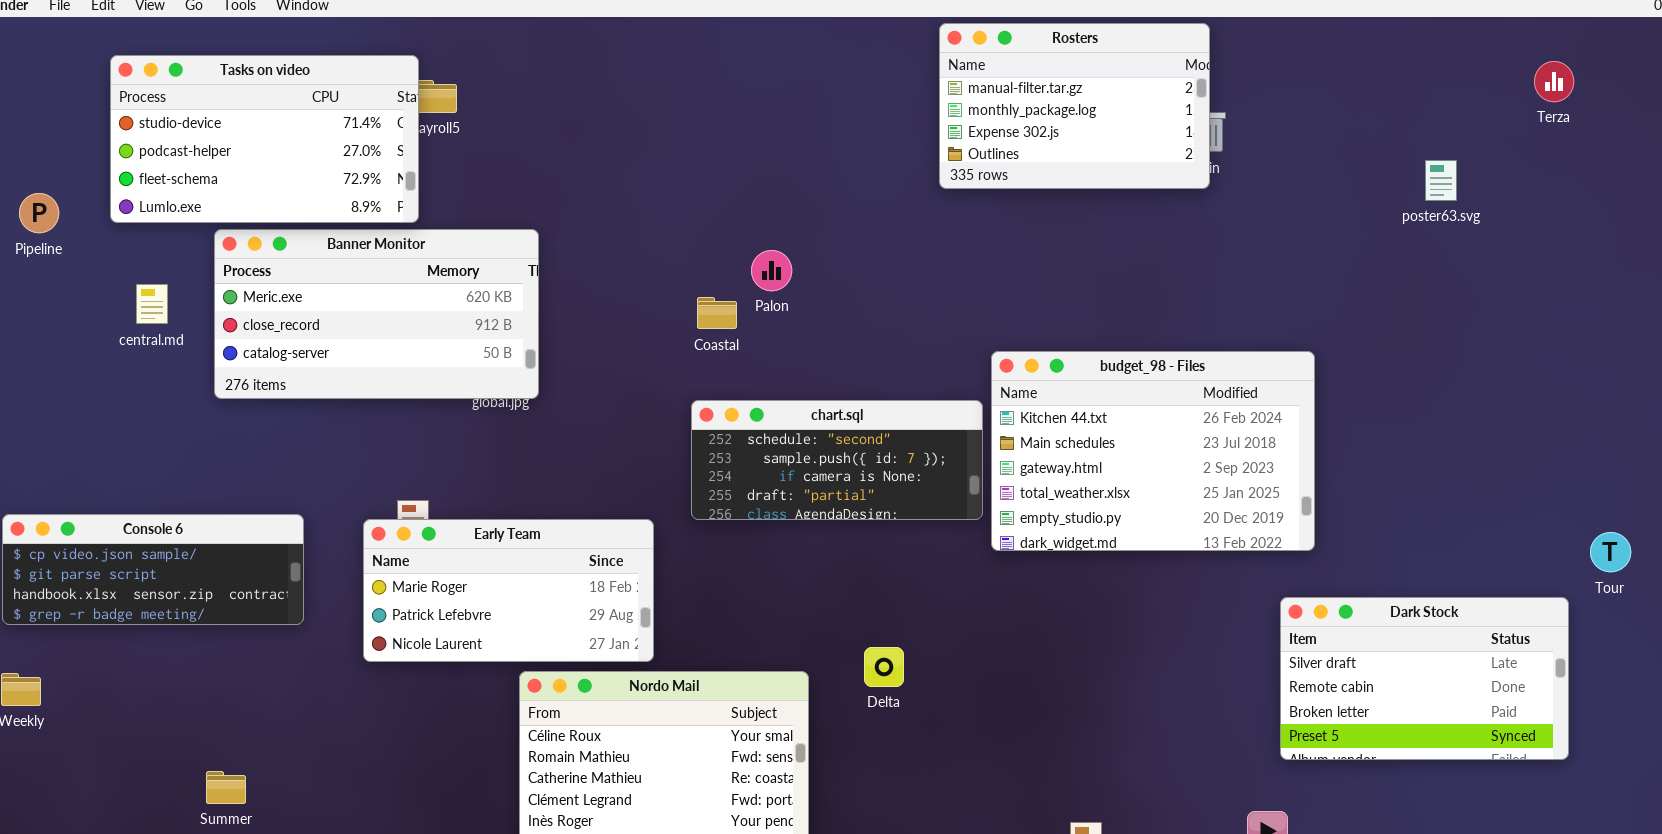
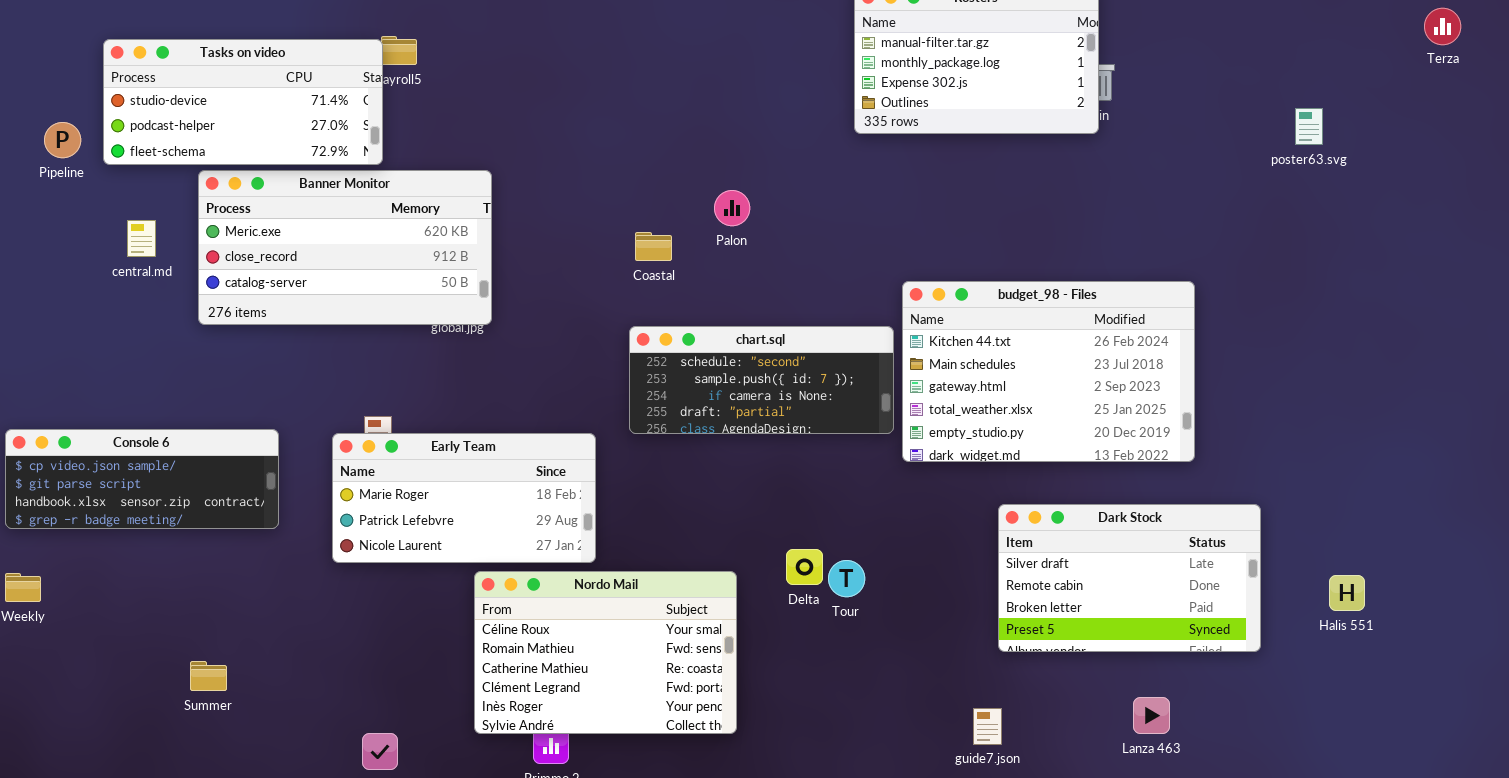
Tasks on video: [110,55,419,223] -> [103,39,383,165], resized
Terza: [1534,61,1574,102] -> [1424,8,1461,45], moved
Pipeline: [19,193,59,233] -> [44,122,81,158], moved
Palon: [751,250,792,291] -> [714,190,750,226], moved
Tour: [1590,532,1631,572] -> [828,560,865,597], moved
Dark Stock: [1280,597,1569,760] -> [998,504,1261,652], moved

